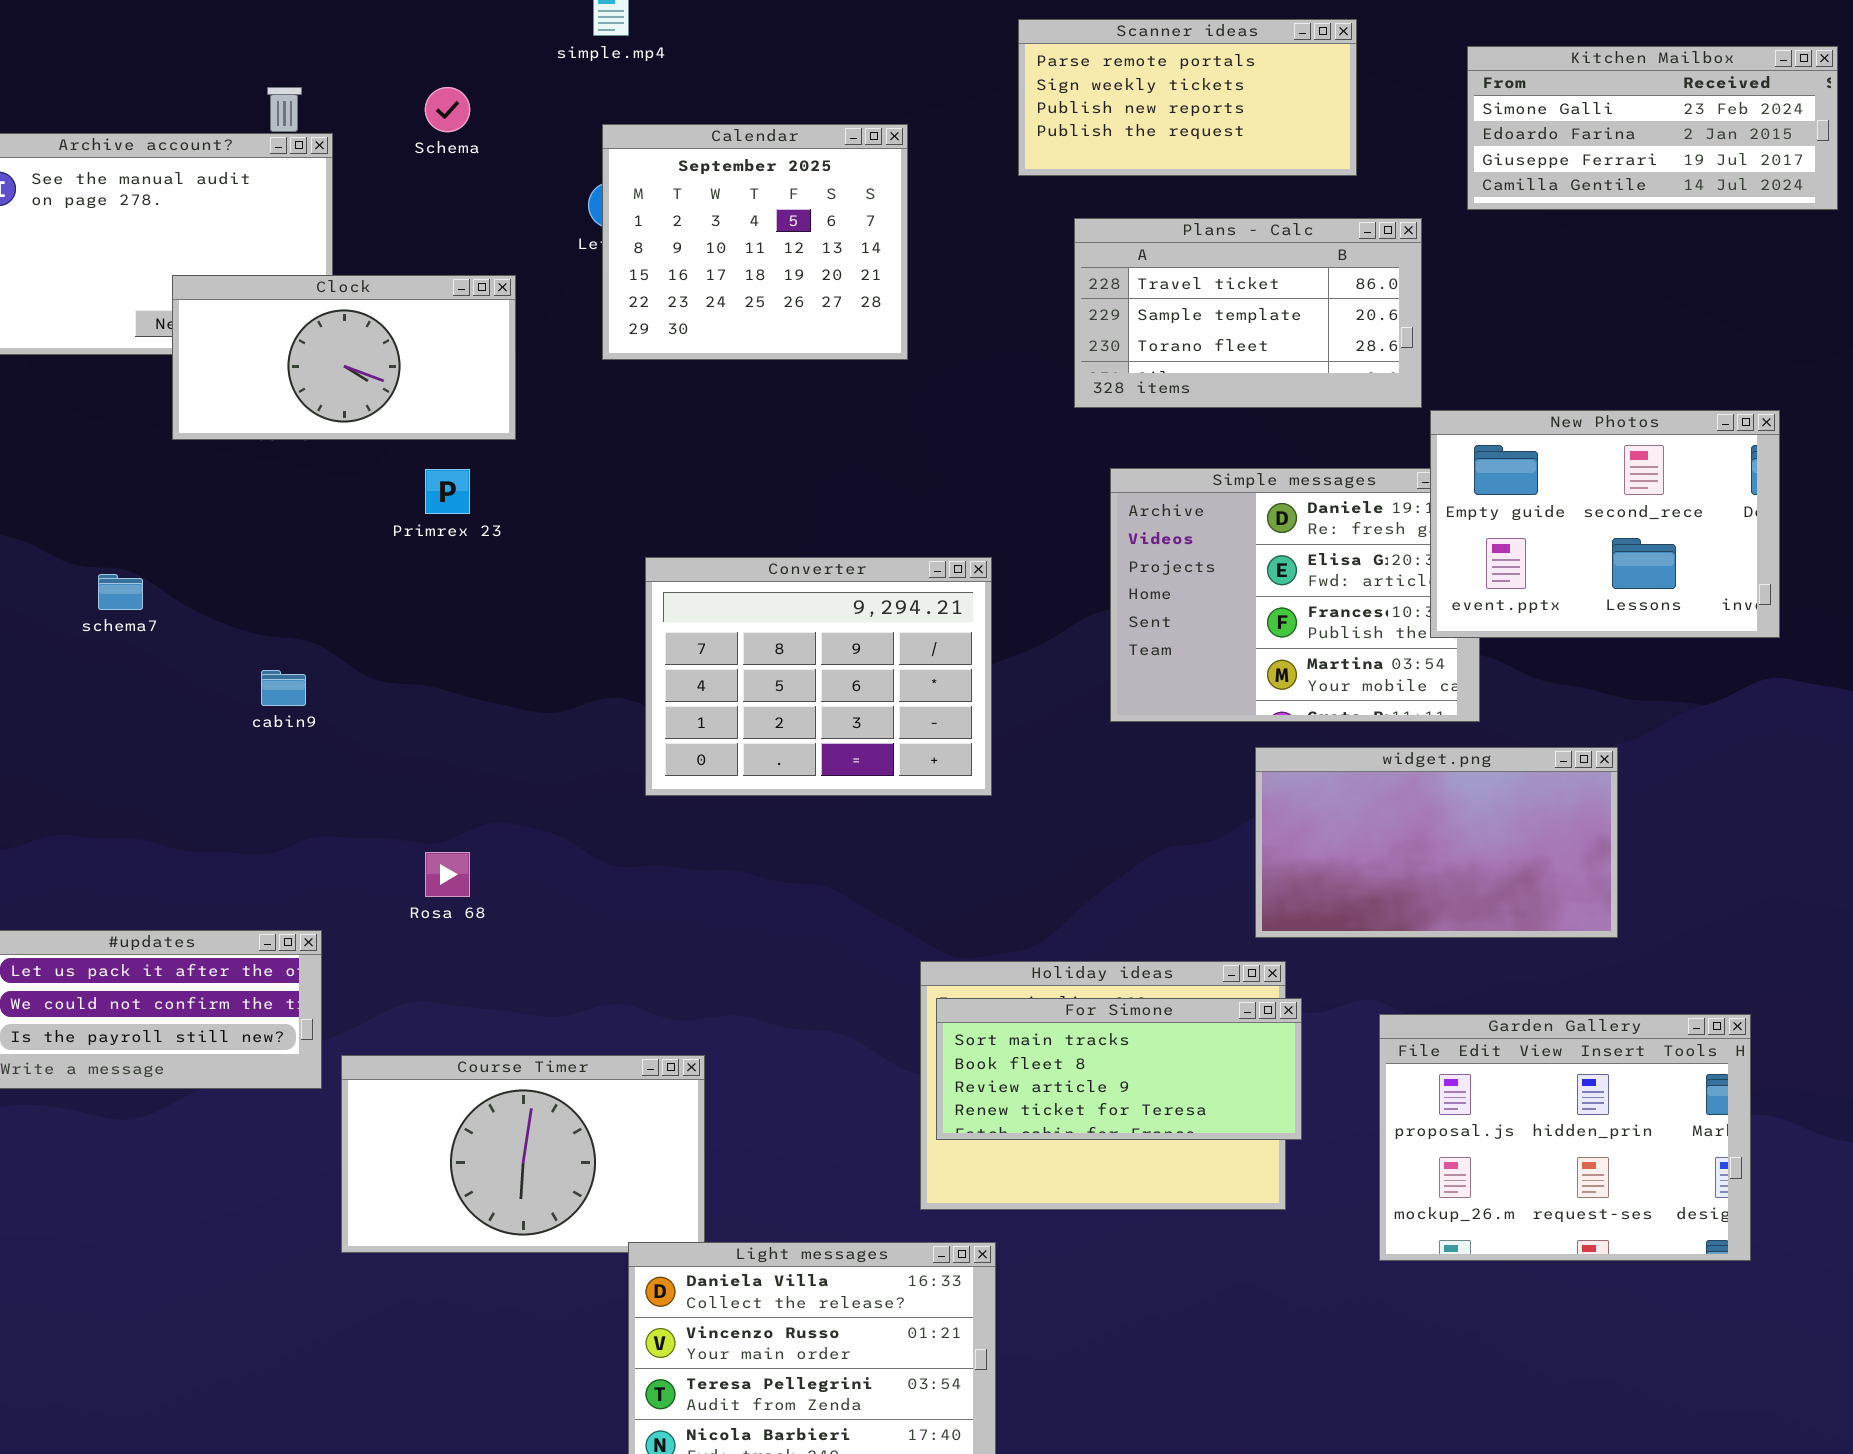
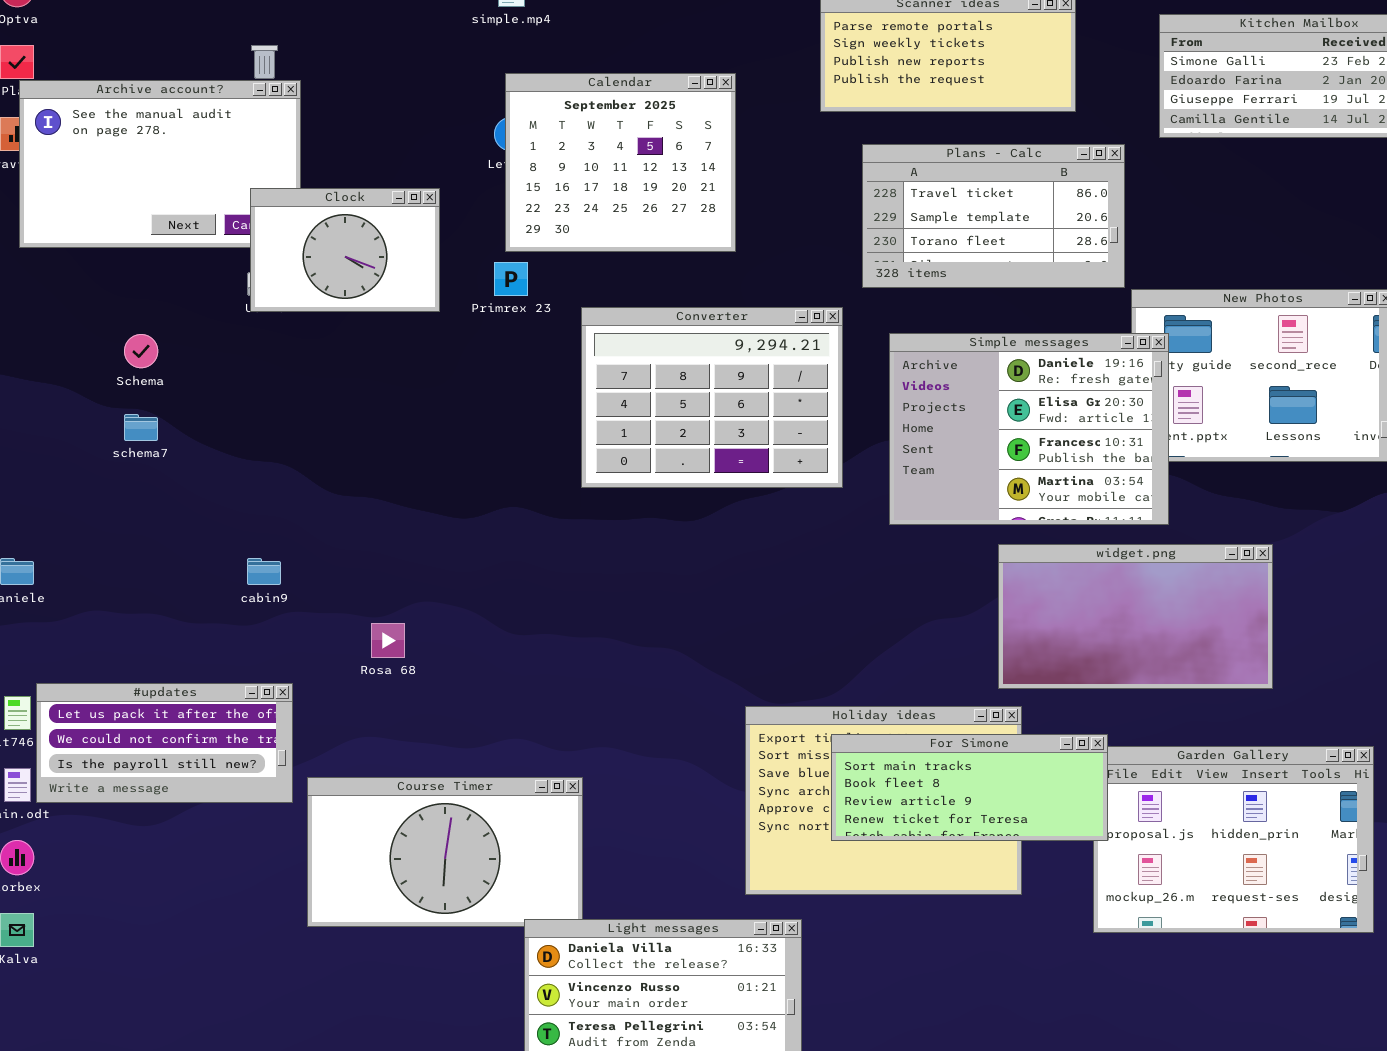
Schema: [425,87,470,132] -> [124,334,158,368], moved
Clock: [172,275,516,440] -> [250,188,440,312], resized
Simple messages: [1110,468,1480,722] -> [889,333,1169,525], raised
Primrex 23: [425,469,470,514] -> [494,262,528,296], moved
Converter: [645,557,992,796] -> [581,307,843,488], moved
cabin9: [261,670,306,706] -> [247,558,281,585], moved
For Simone: [936,998,1302,1140] -> [831,734,1108,841], moved

